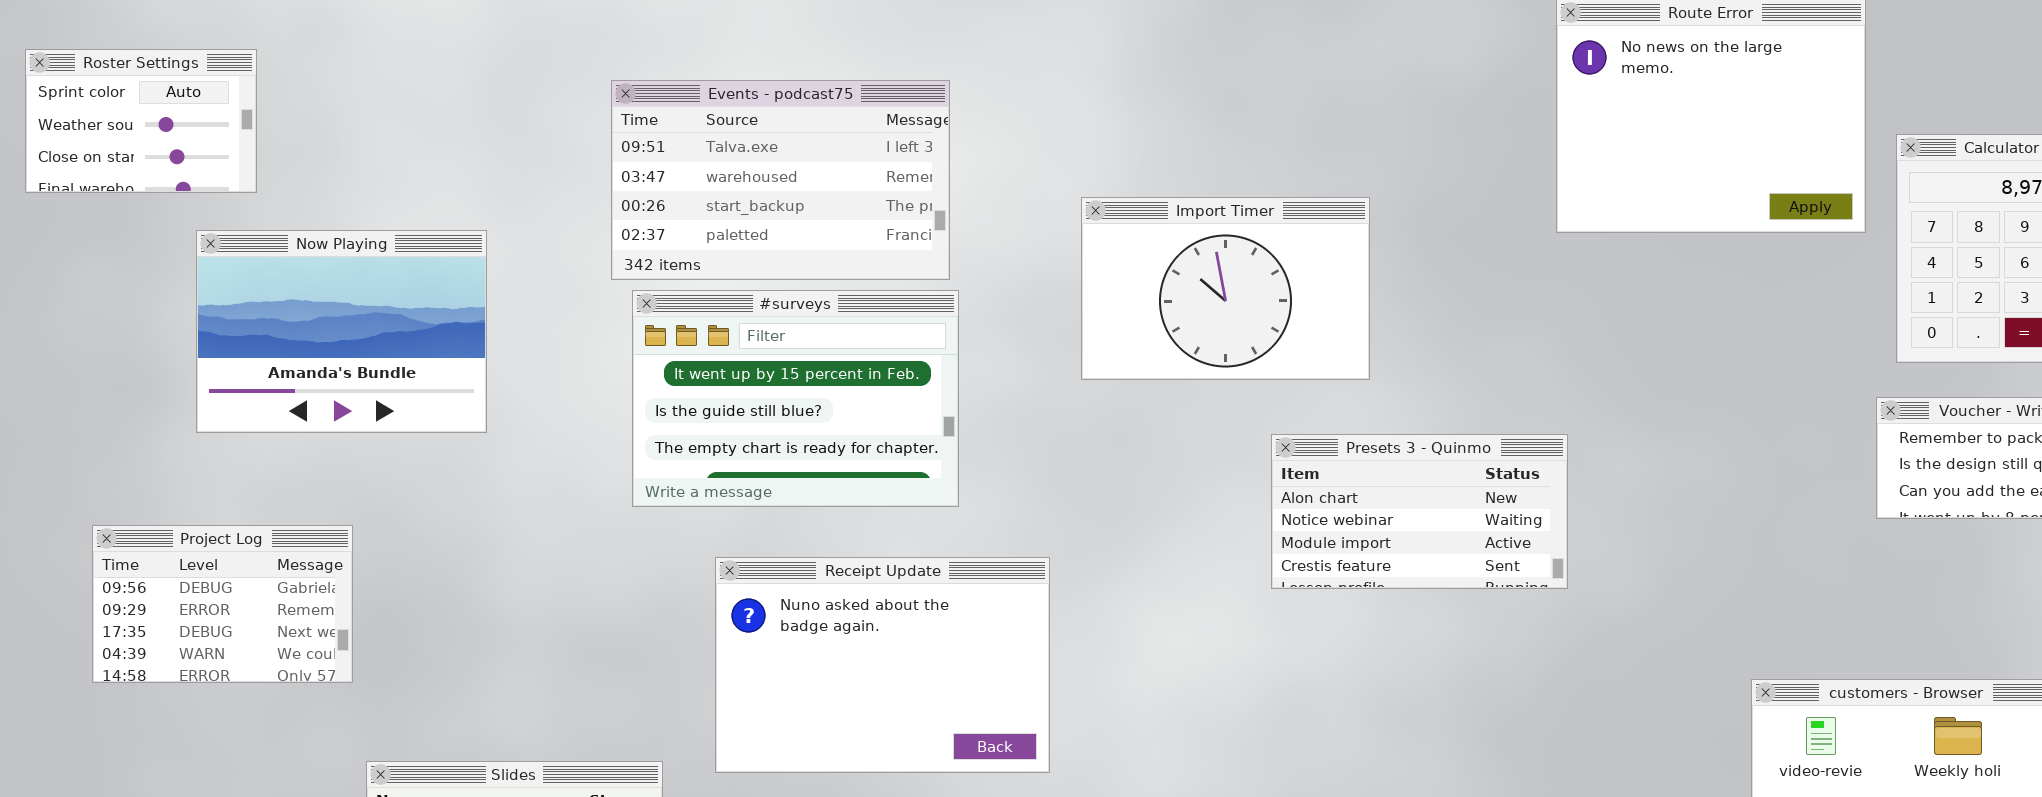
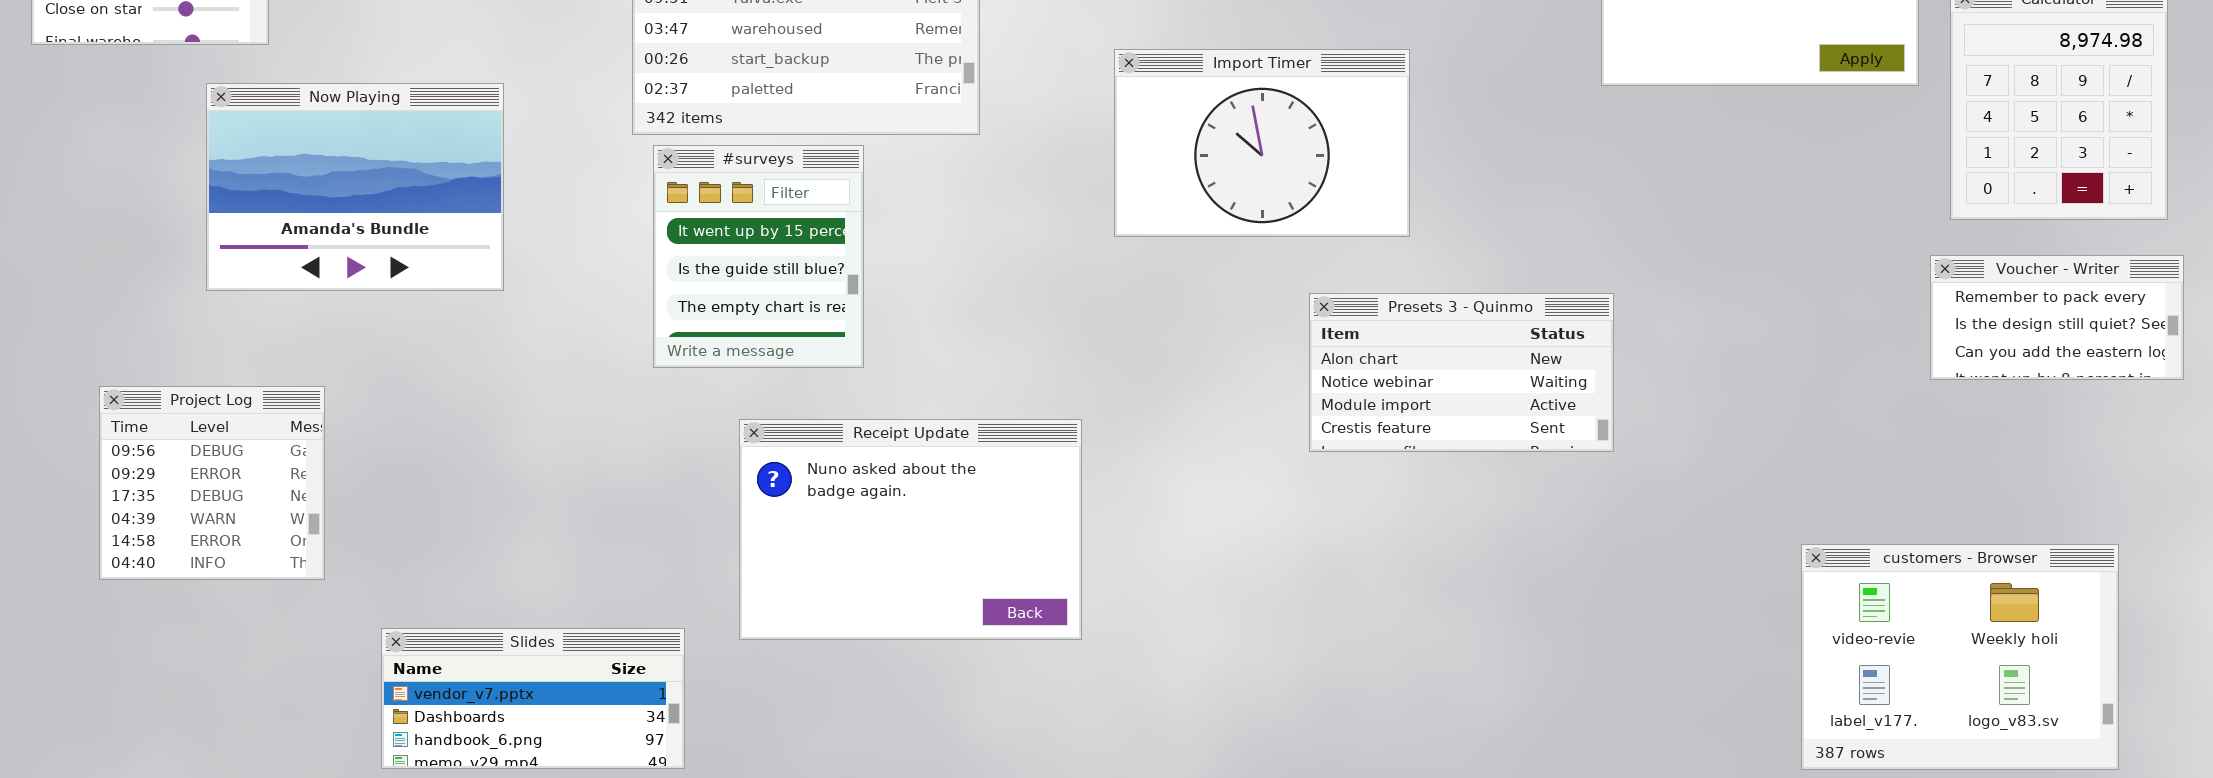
#surveys: [632,290,959,507] -> [653,145,864,368], resized
Project Log: [92,525,353,683] -> [99,386,325,580], resized

